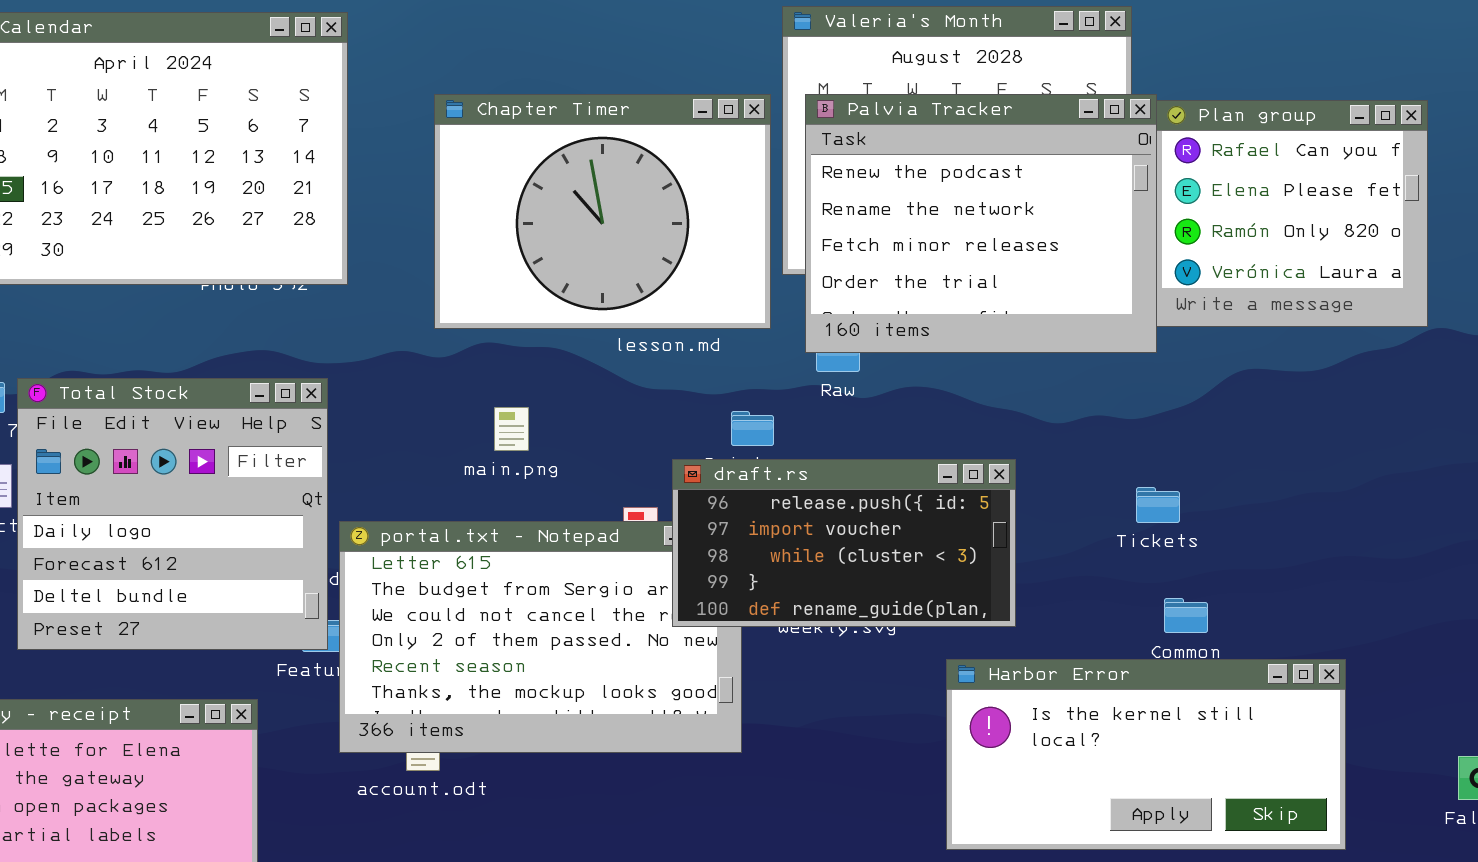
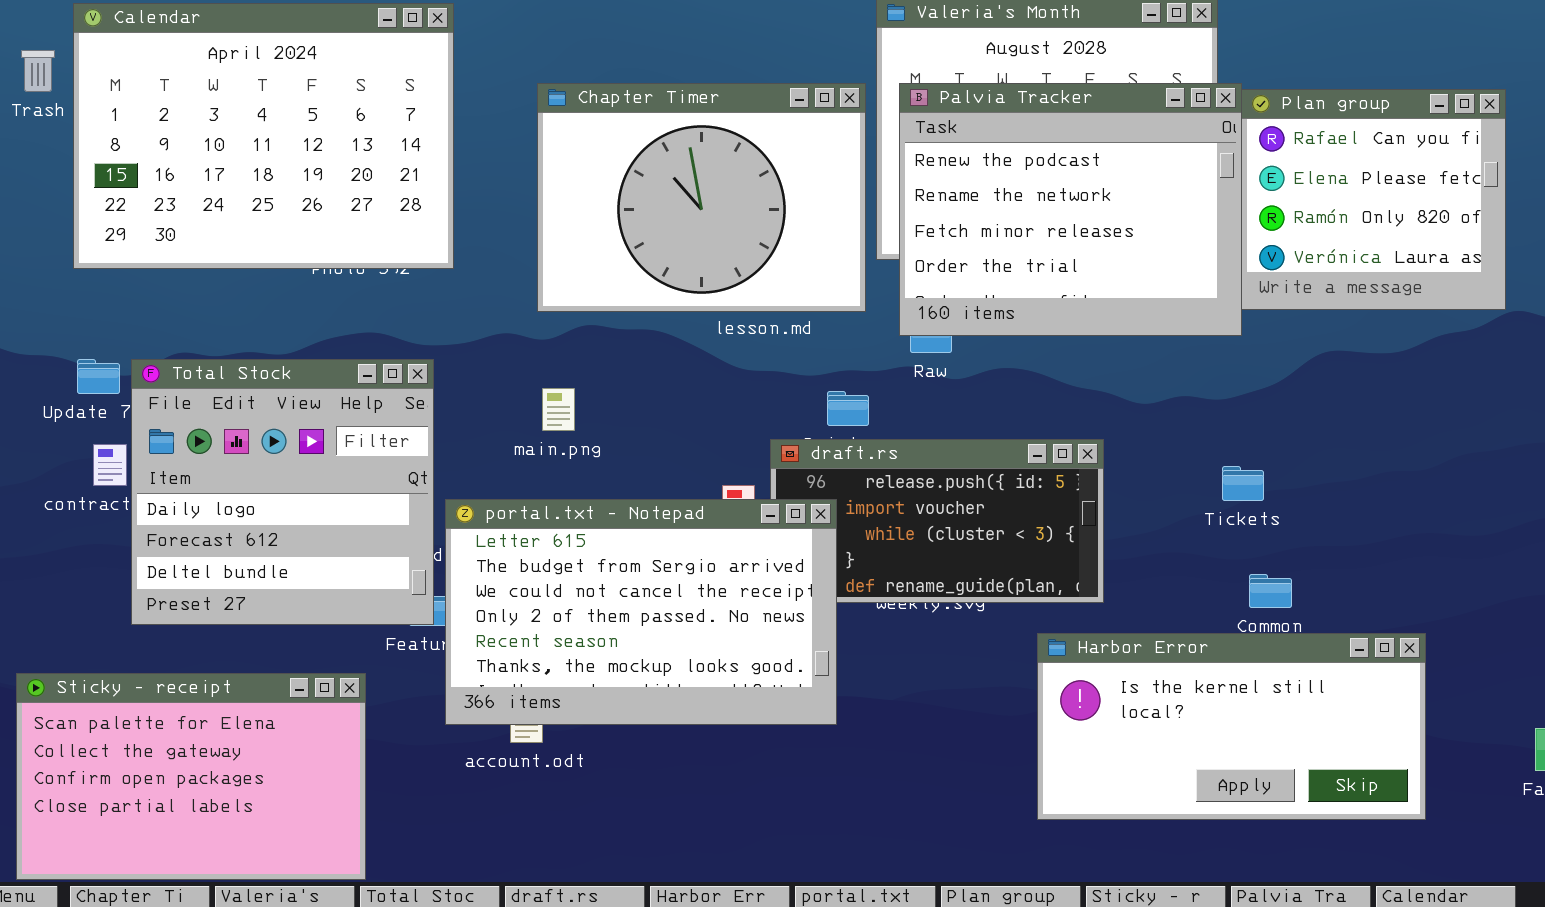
main.png: [494,407,529,451] -> [542,388,575,431], moved
portal.txt - Notepad: [339,521,742,753] -> [445,499,837,725], raised

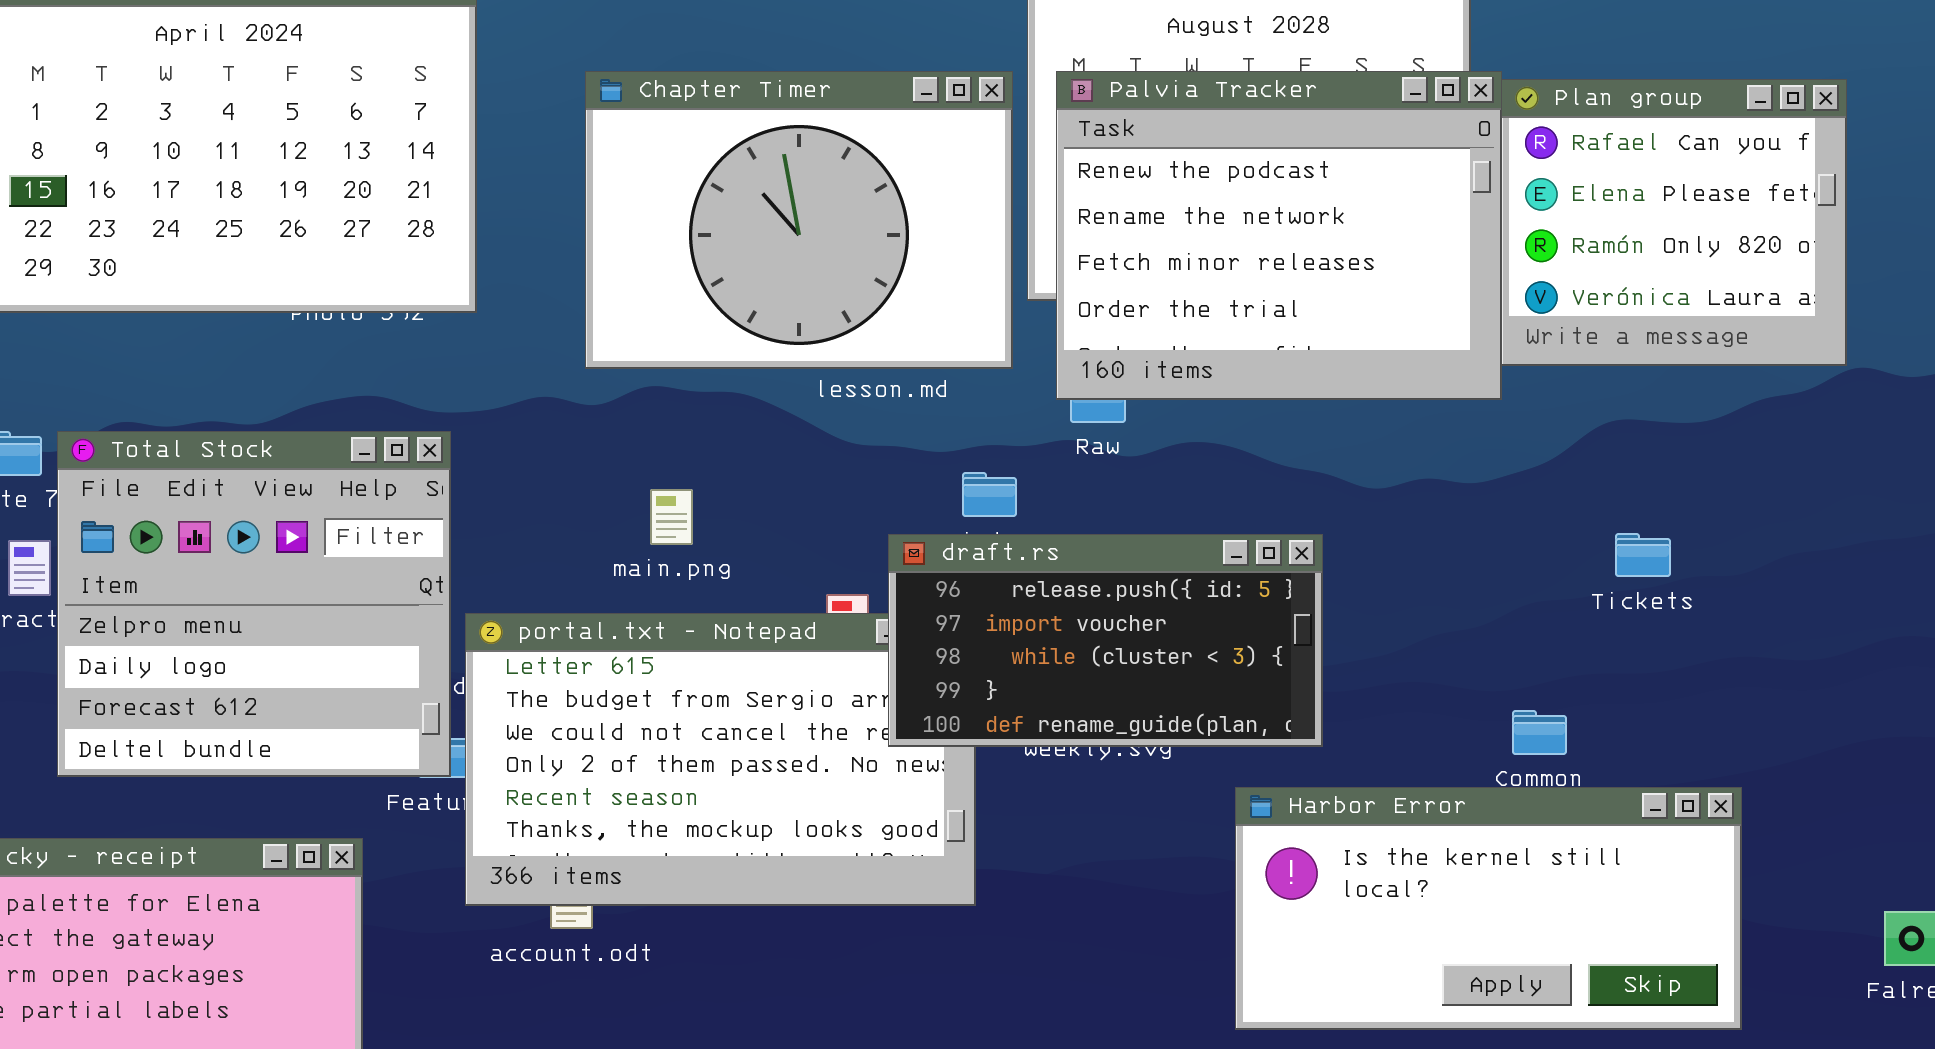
Total Stock: [131,359,434,625] -> [57,431,451,777], scrolled up 1 row
main.png: [542,388,575,431] -> [650,489,693,545], moved
draft.rs: [770,439,1104,603] -> [888,534,1323,747], raised
Tickets: [1222,466,1264,501] -> [1615,533,1671,577], moved

